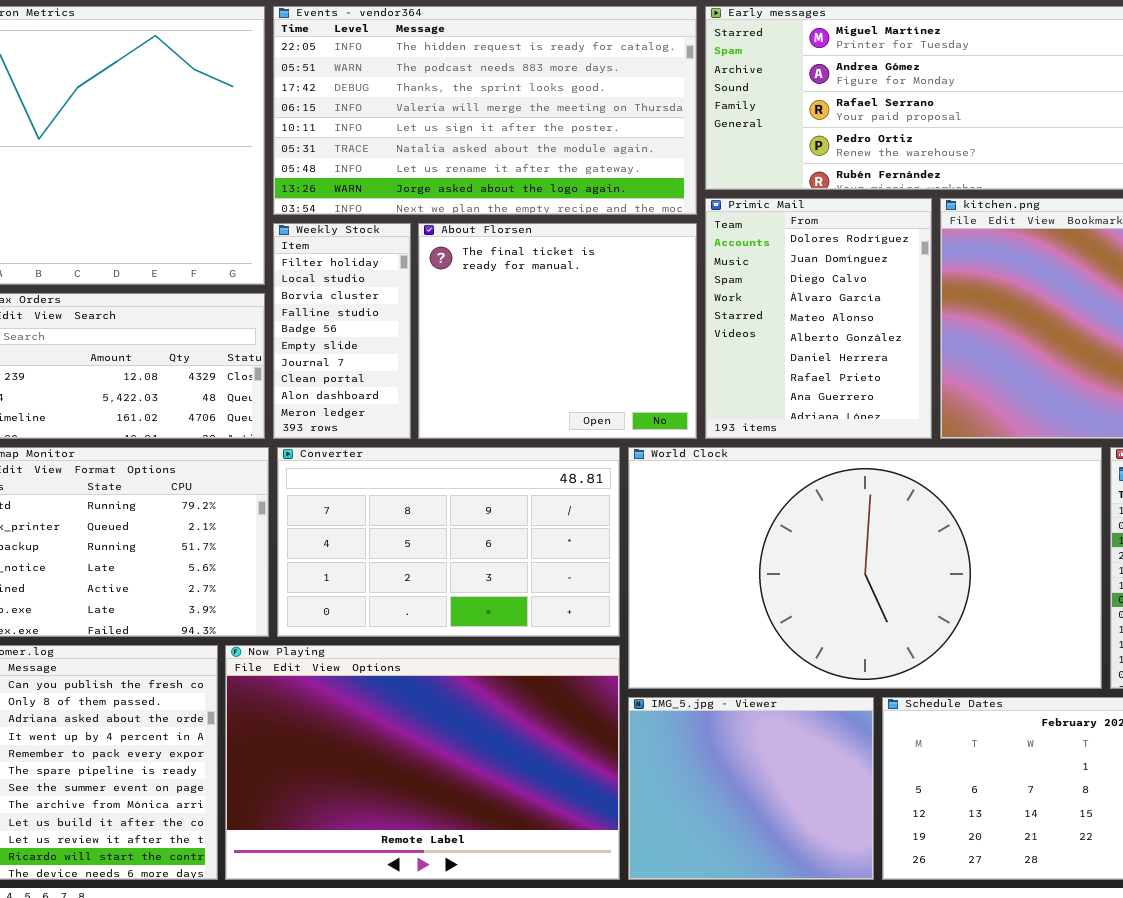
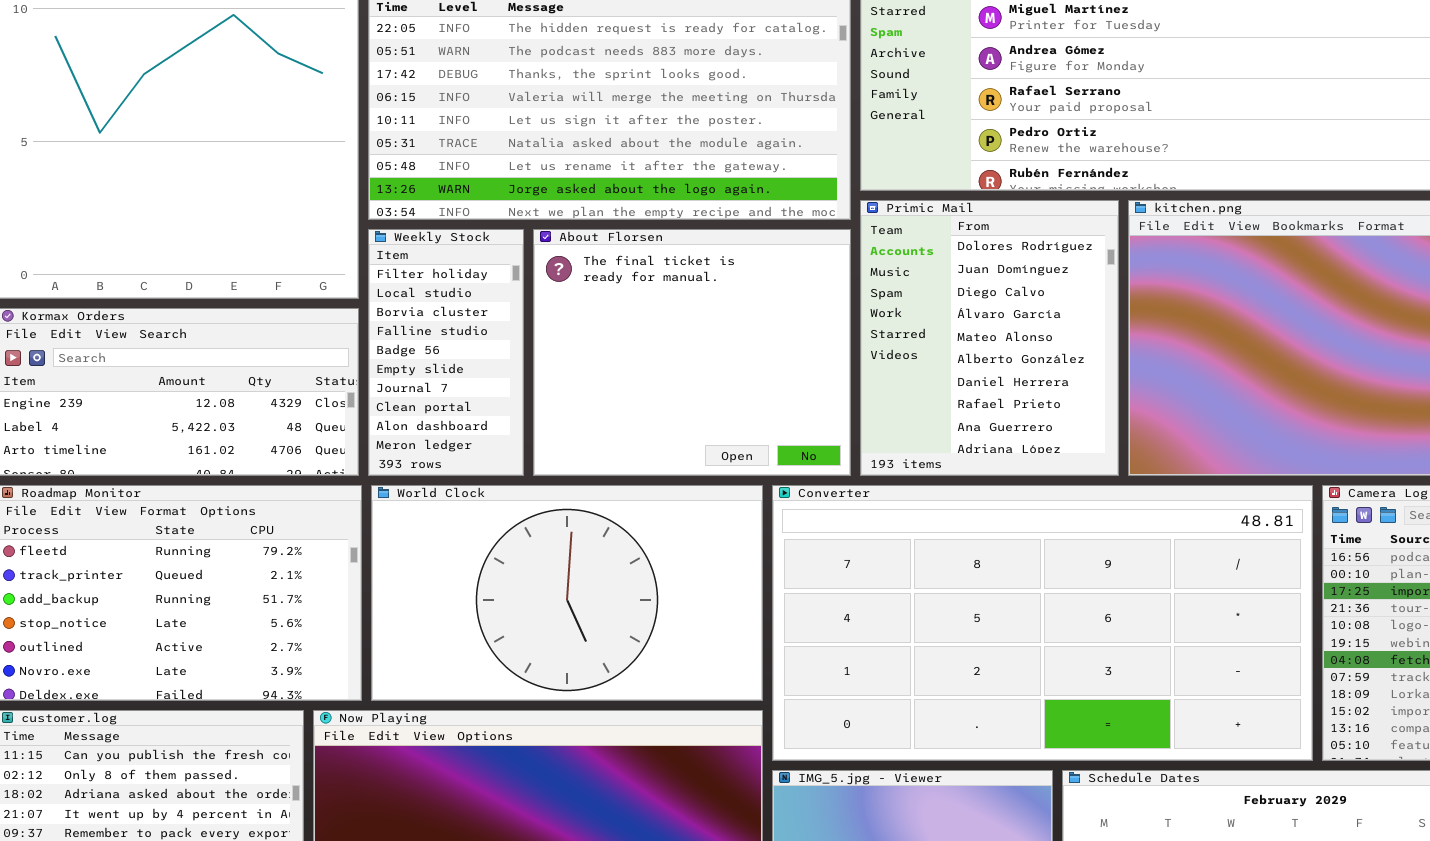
Converter: [277,447,620,637] -> [772,485,1313,761], moved, resized
World Clock: [628,447,1102,689] -> [371,485,763,701], moved, resized

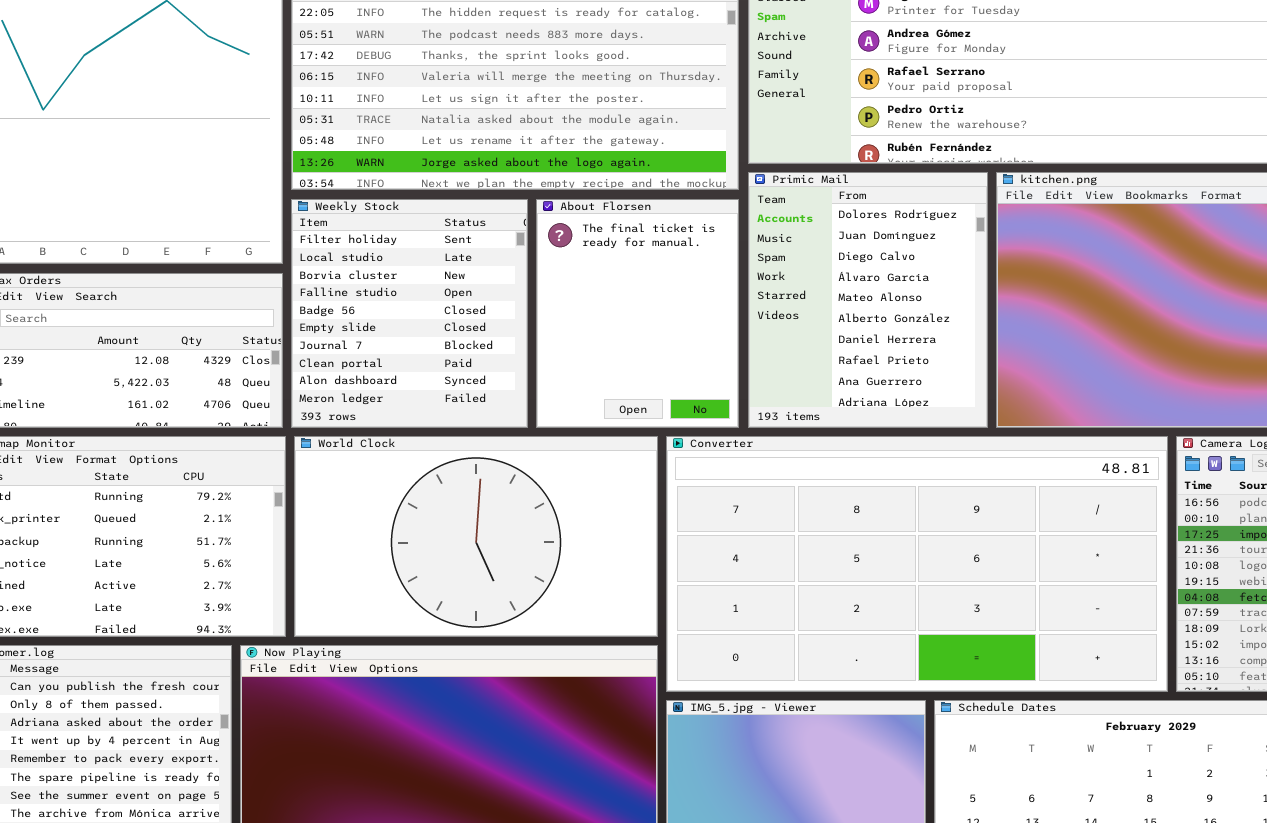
Weekly Stock: [368,229,524,476] -> [291,199,528,428], resized
About Florsen: [533,229,851,476] -> [536,199,739,428], resized

